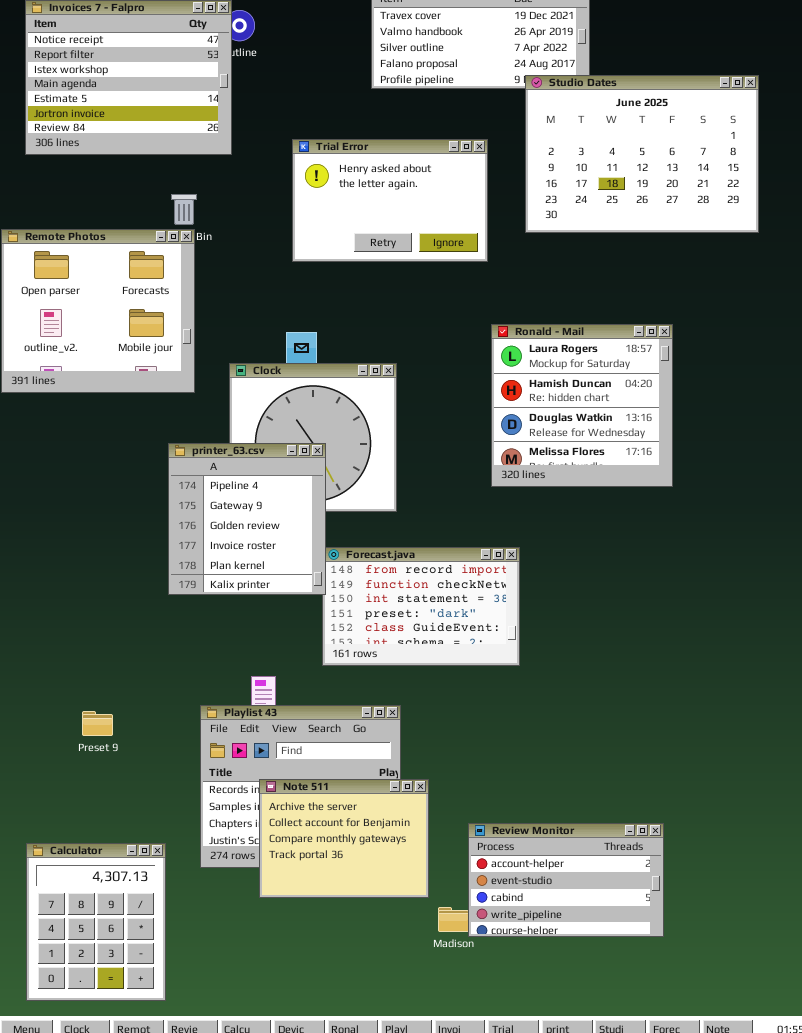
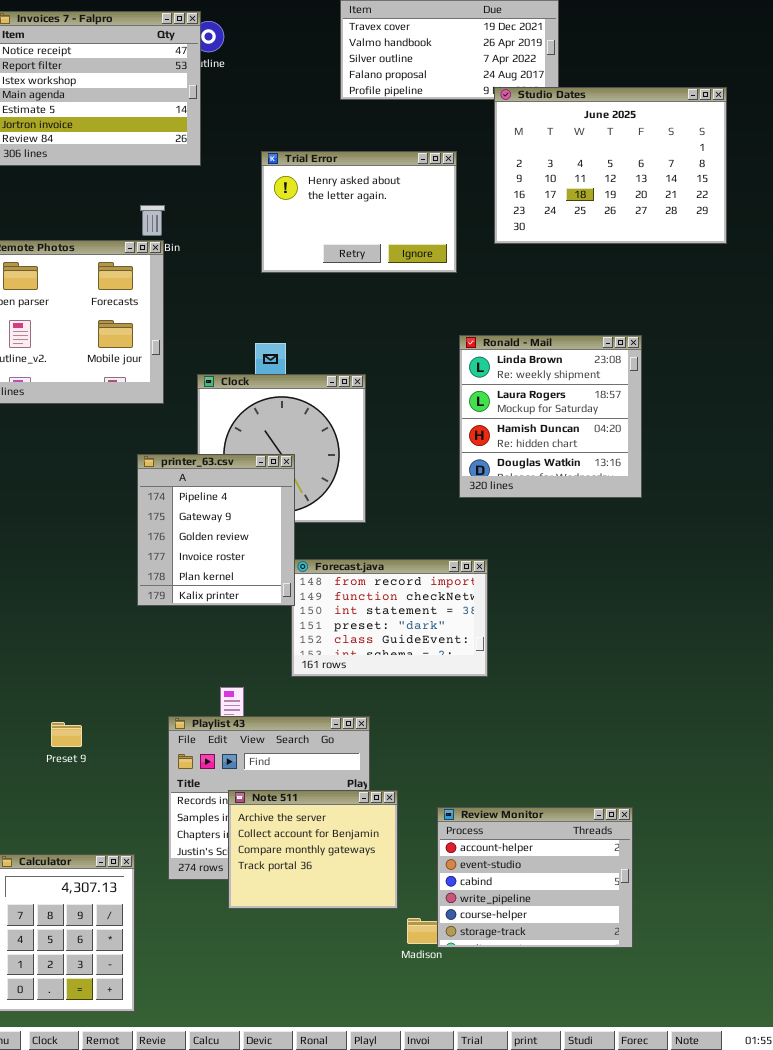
Ronald - Mail: [491,324,673,487] -> [459,335,642,498], scrolled up 1 row
Review Monitor: [468,823,664,937] -> [437,807,633,948], resized

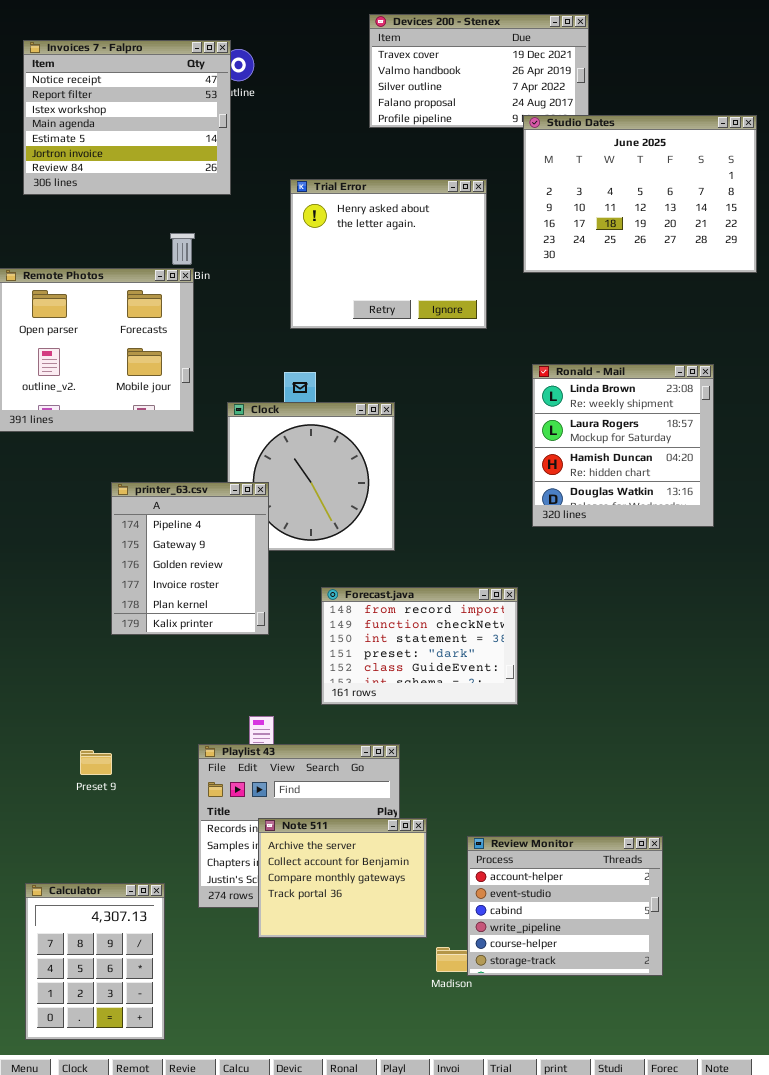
Trial Error: [261,151,457,273] -> [290,179,487,329], resized
Ronald - Mail: [459,335,642,498] -> [532,364,714,527], moved
printer_63.csv: [137,454,295,606] -> [111,482,269,635], moved

